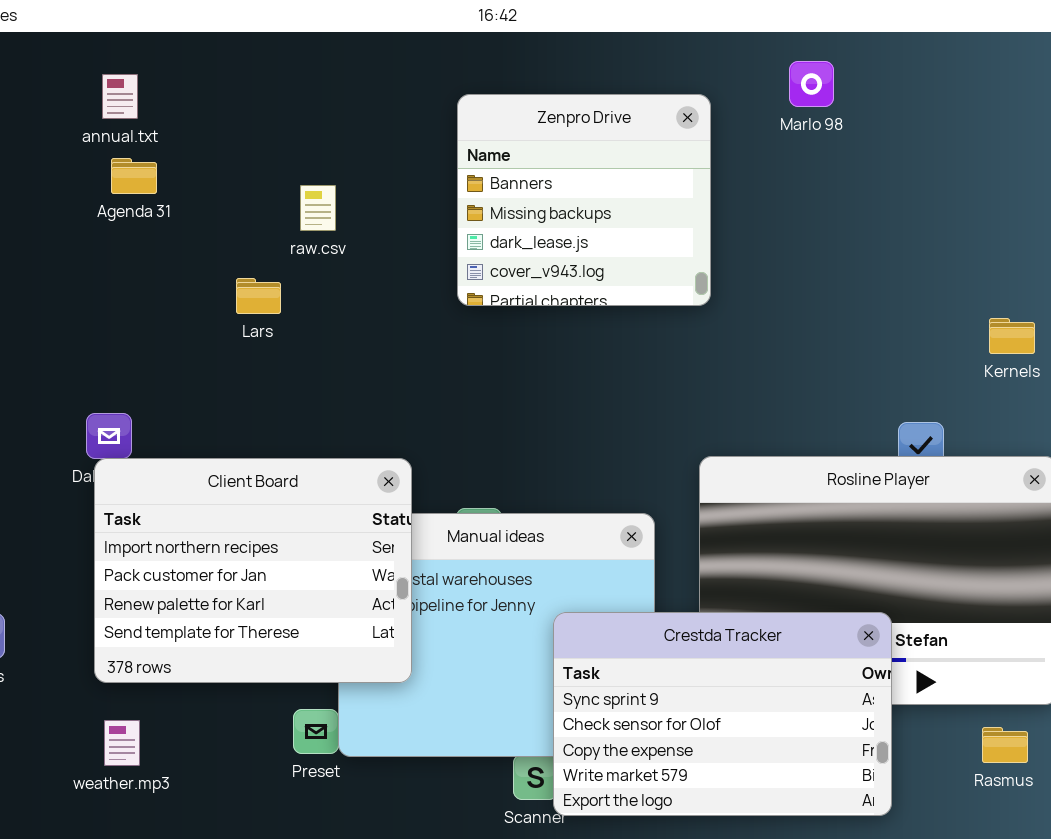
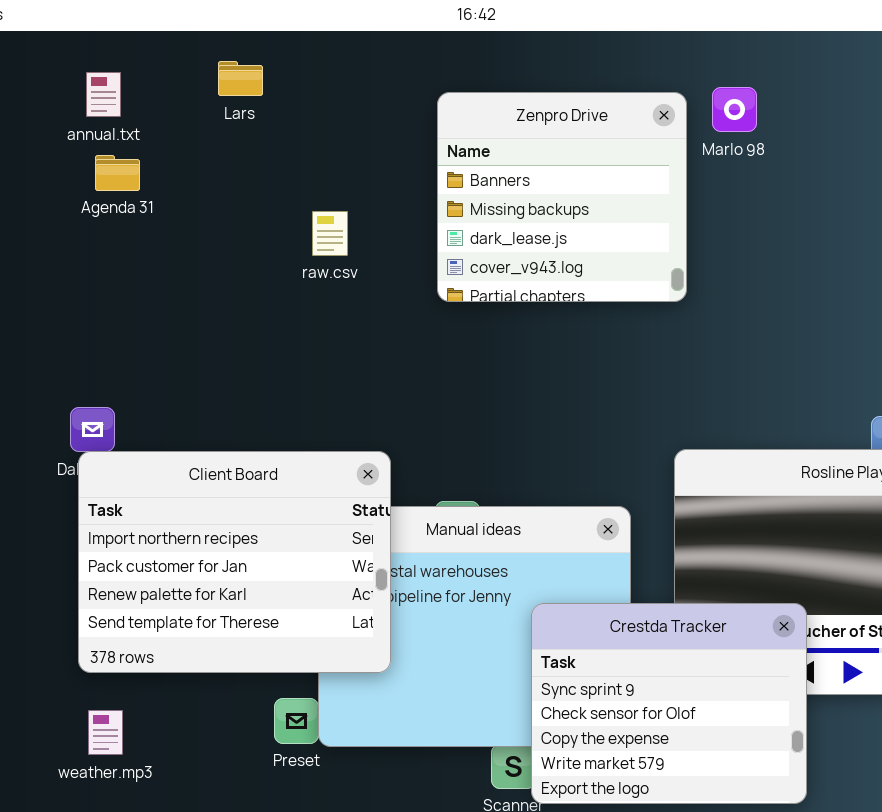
Marlo 98: [789,61,834,107] -> [712,87,757,132], moved
raw.csv: [300,185,336,231] -> [312,211,348,256], moved
Lars: [236,278,281,314] -> [218,61,263,96], moved
Crestda Tracker: [553,612,892,816] -> [531,603,807,804], resized

